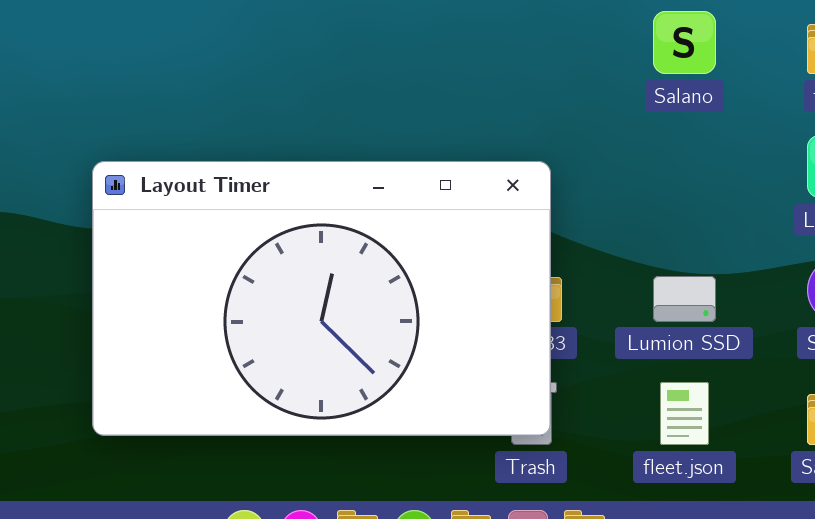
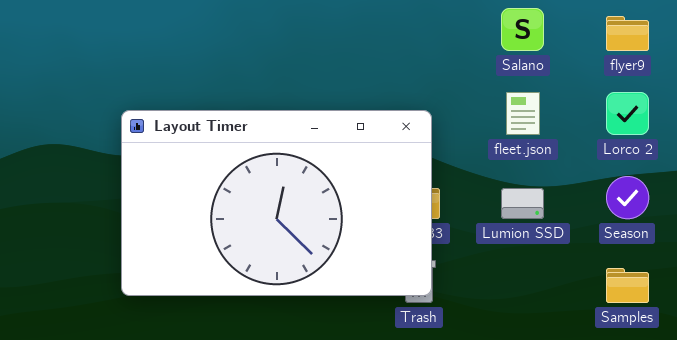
fleet.json: [660,382,709,445] -> [506,92,540,135], moved

